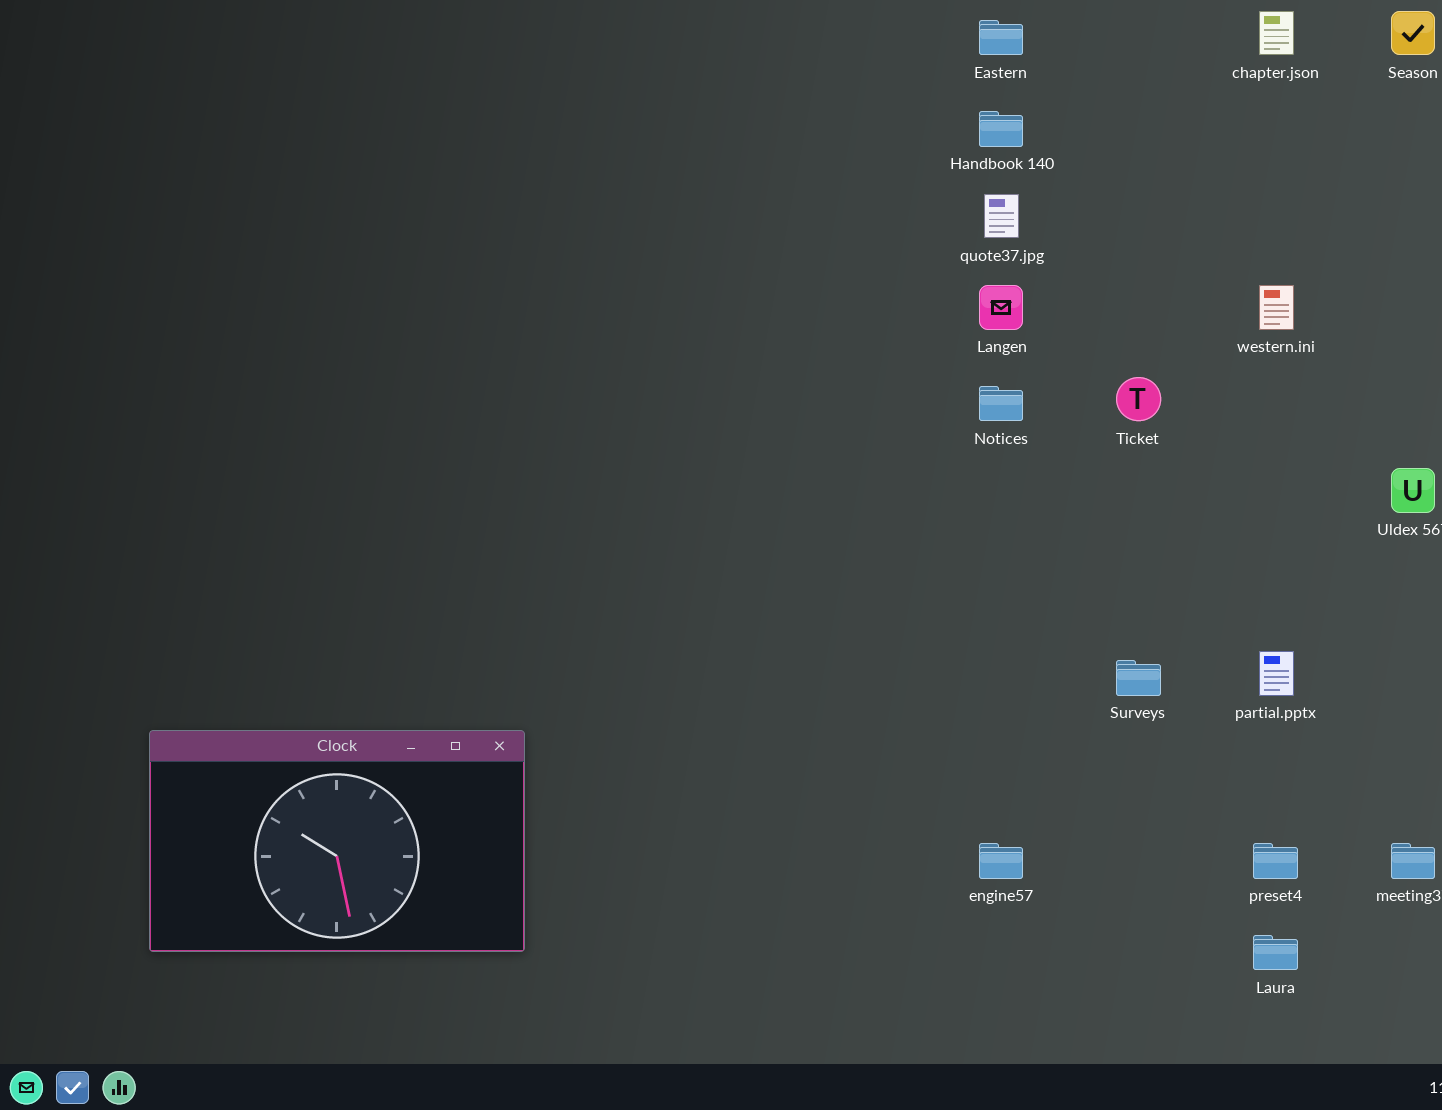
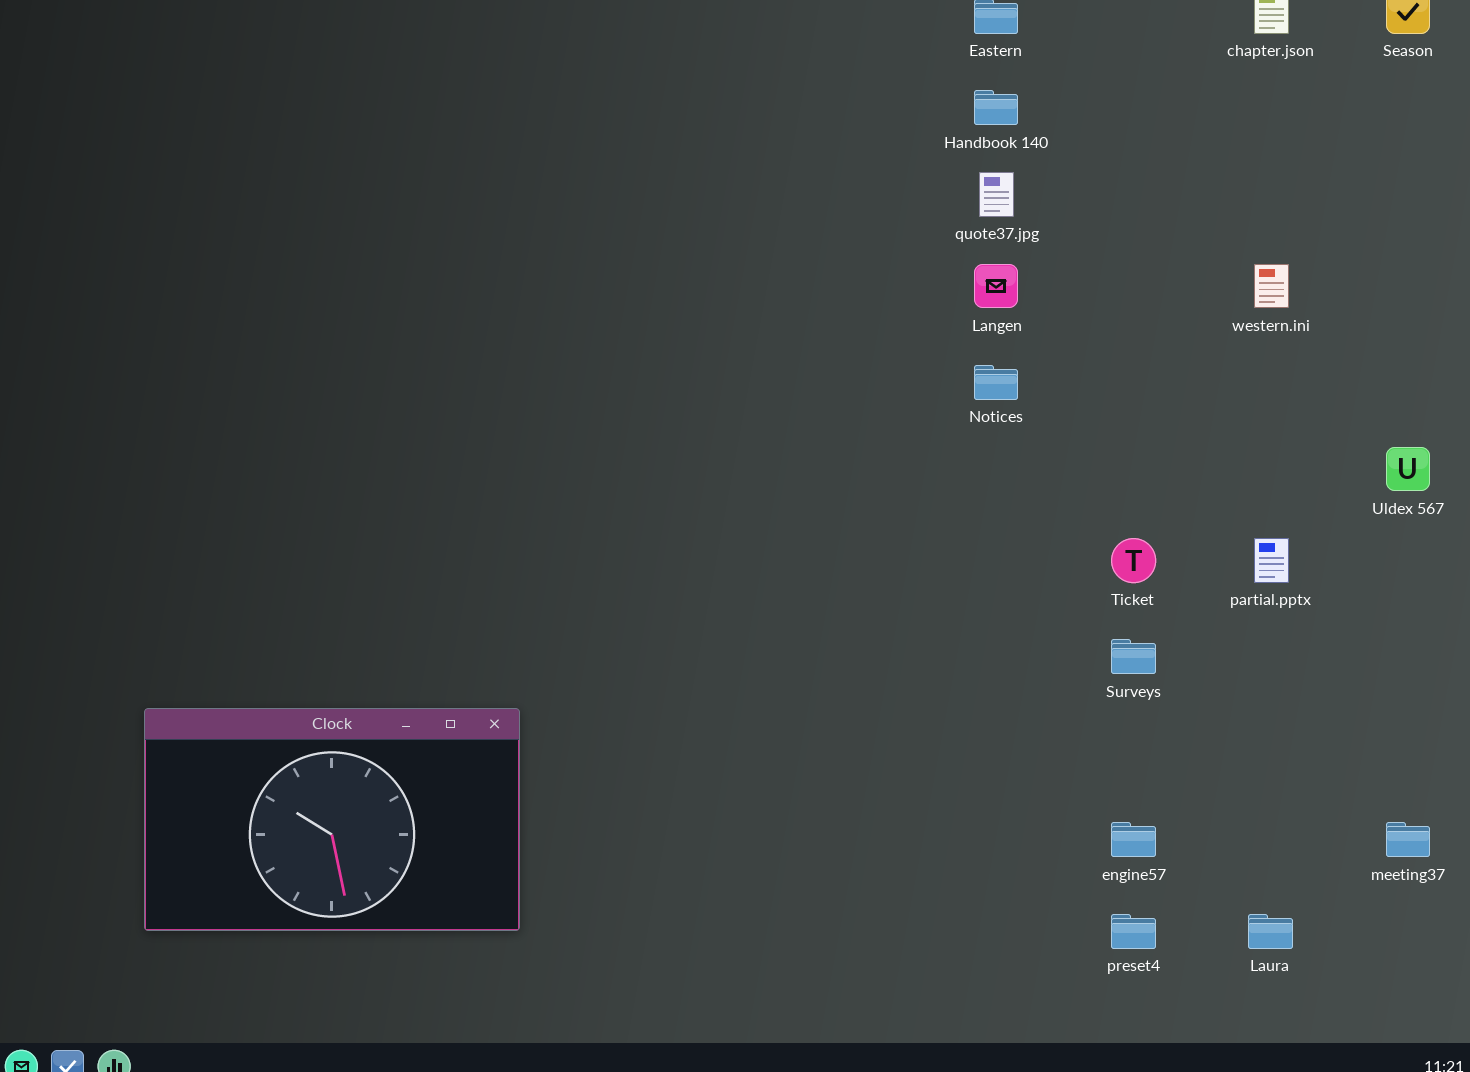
Ticket: [1116,377,1161,421] -> [1111,538,1156,583], moved
partial.pptx: [1259,651,1294,696] -> [1254,538,1289,583], moved
engine57: [979,843,1023,879] -> [1111,822,1156,857], moved
preset4: [1253,843,1298,879] -> [1111,914,1156,949], moved

